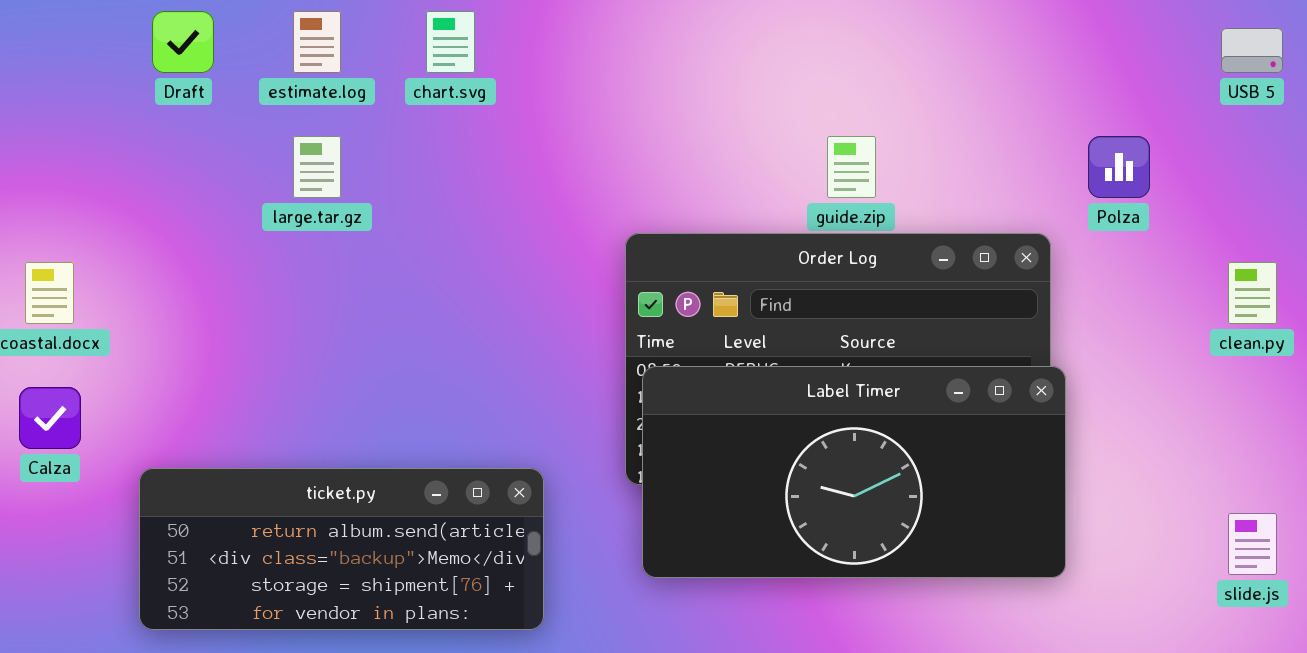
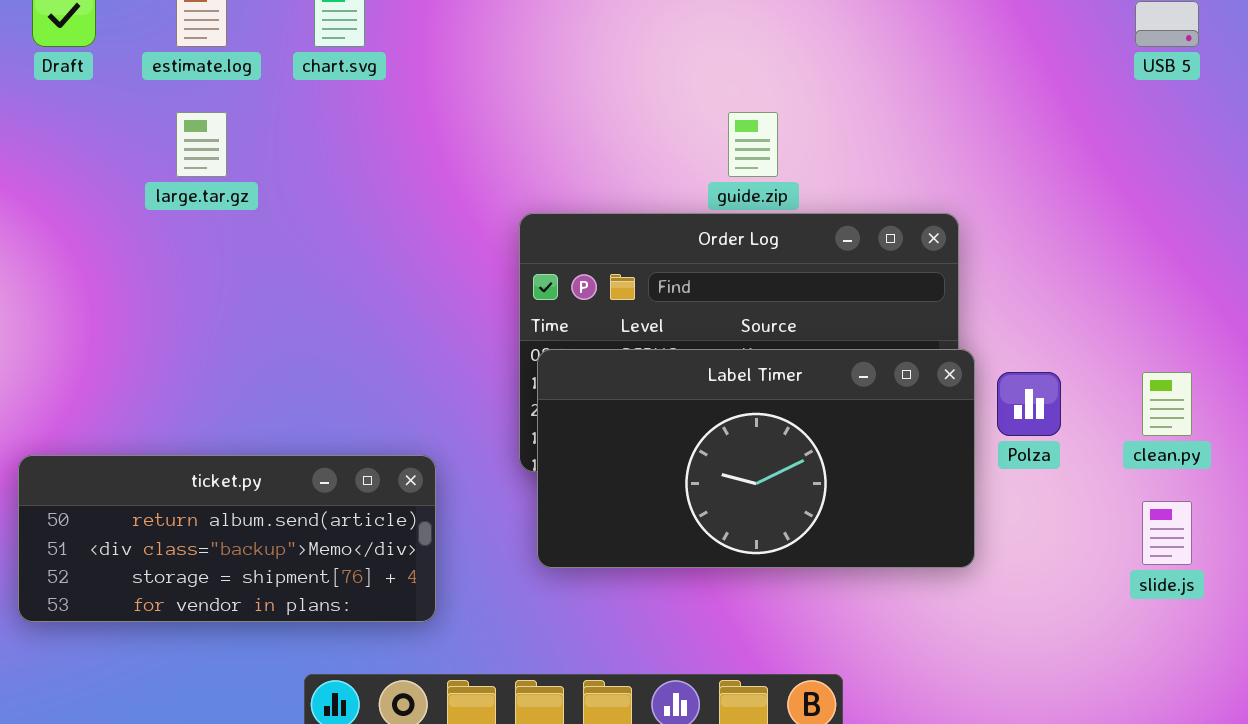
Polza: [1088,136,1150,198] -> [997,372,1061,436], moved
clean.py: [1228,262,1277,324] -> [1142,372,1192,436], moved

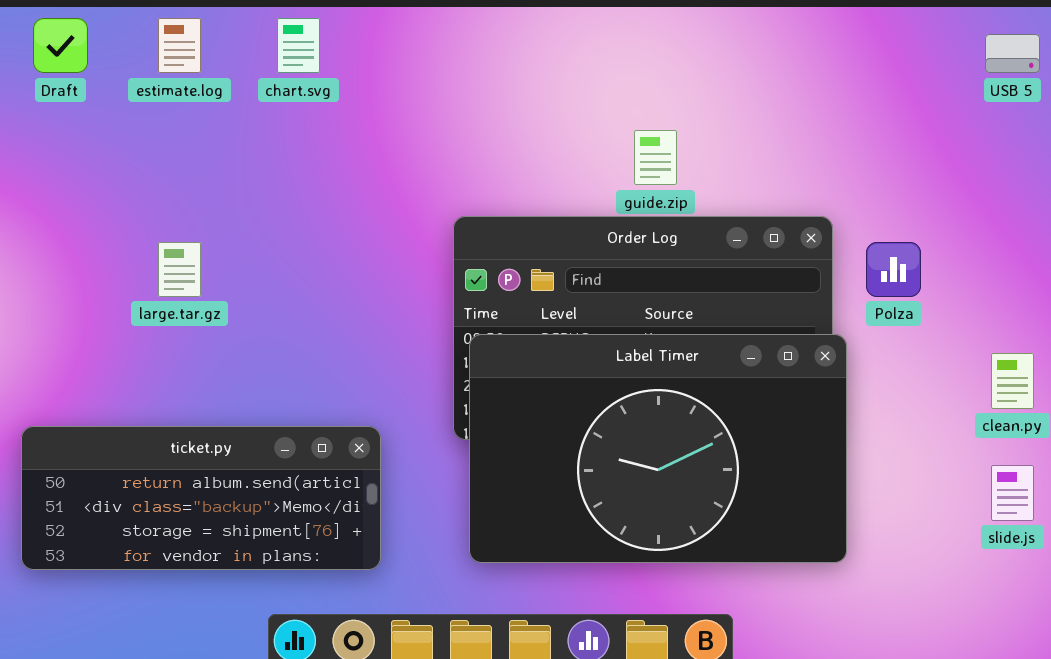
large.tar.gz: [176,112,227,177] -> [158,242,201,297], moved
Label Timer: [537,349,975,568] -> [469,334,847,563], resized
Polza: [997,372,1061,436] -> [866,242,921,297], moved

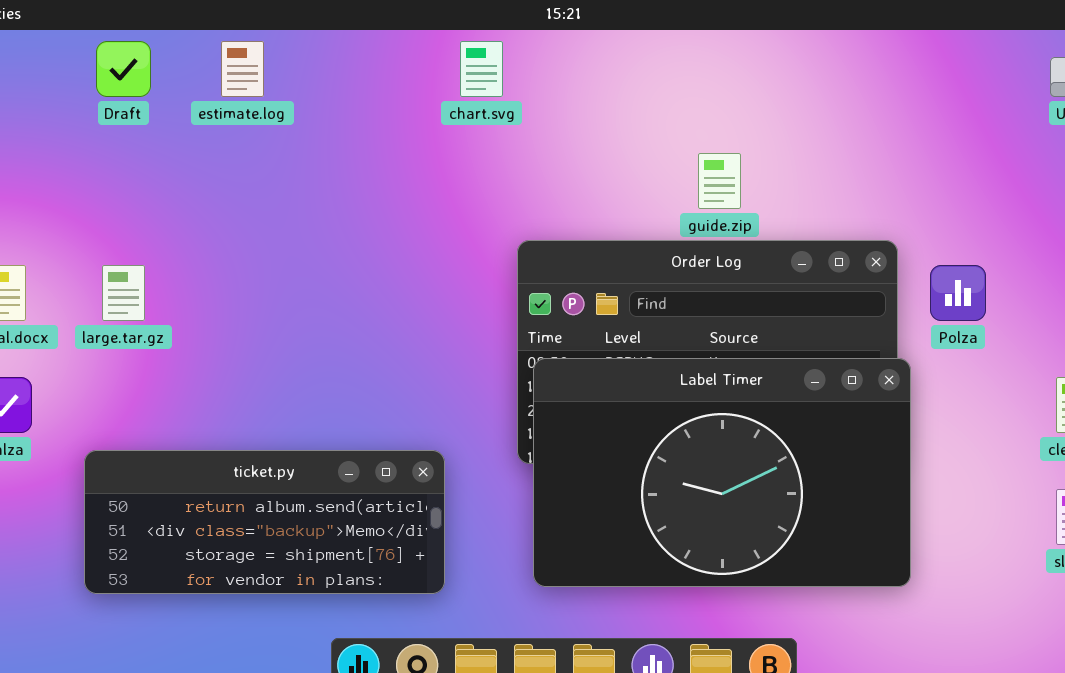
chart.svg: [277,18,320,73] -> [460,41,503,97], moved
large.tar.gz: [158,242,201,297] -> [102,265,145,321], moved

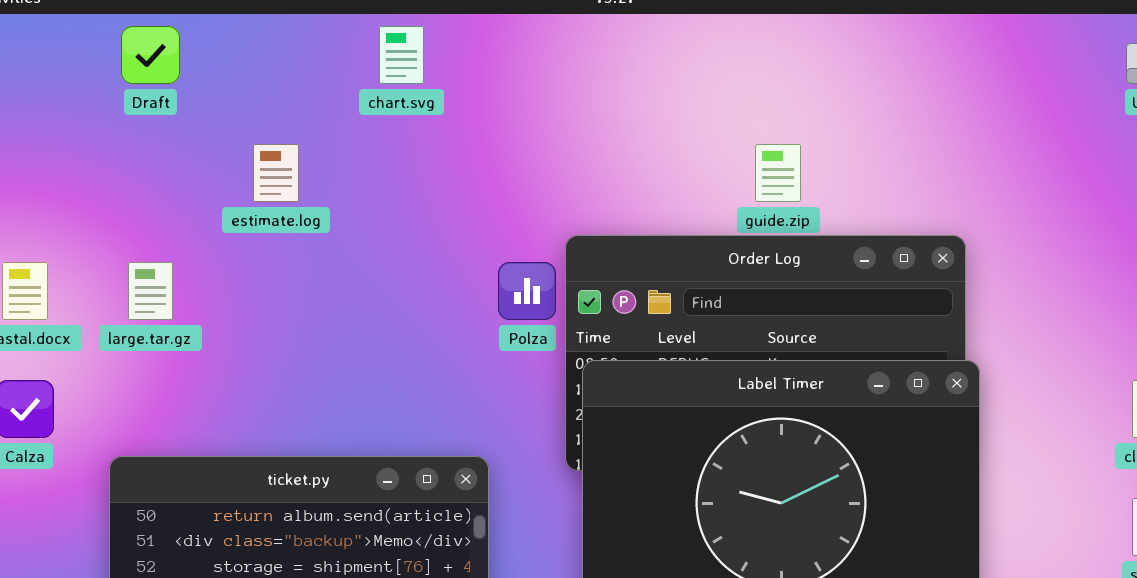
estimate.log: [221,41,264,97] -> [253,144,299,202], moved
chart.svg: [460,41,503,97] -> [379,26,424,84], moved
Polza: [930,265,986,321] -> [498,262,556,320], moved

